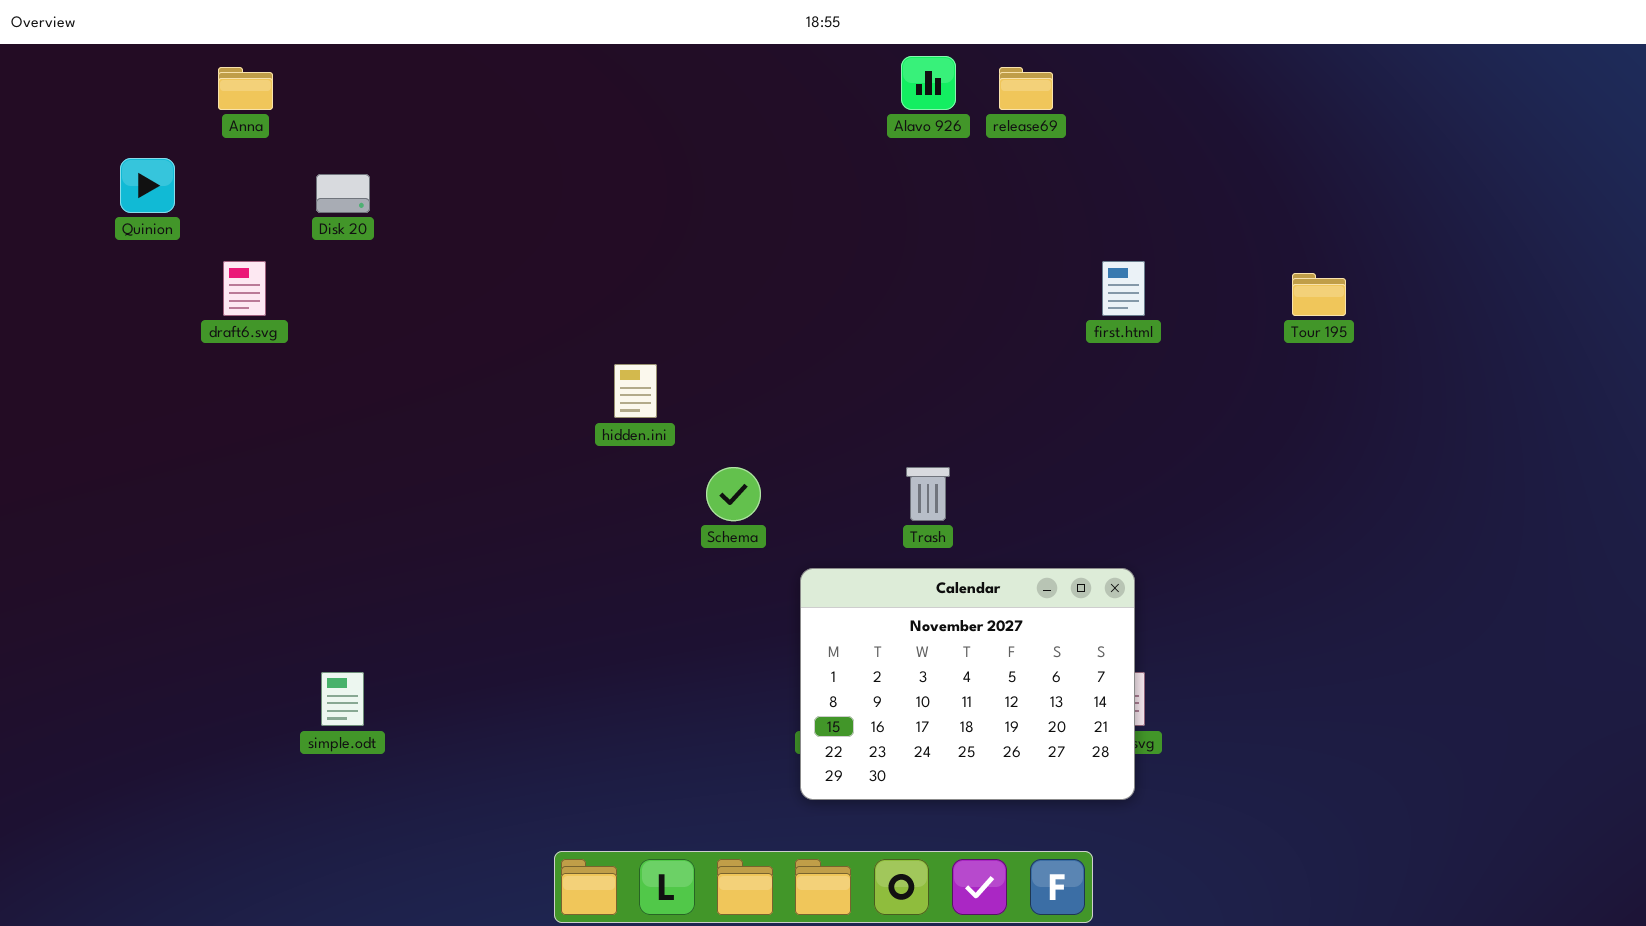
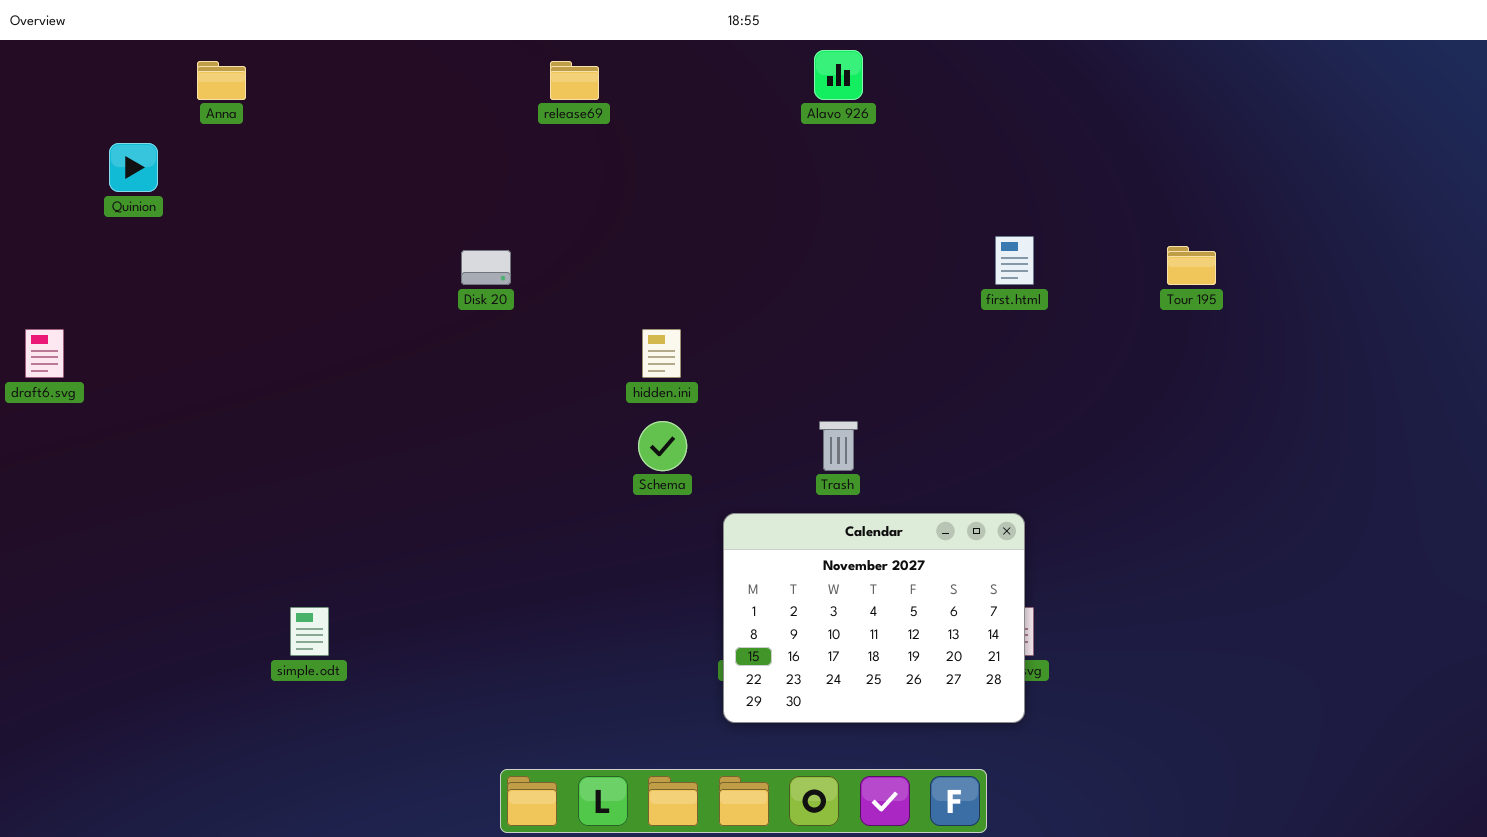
release69: [999,67,1053,110] -> [550,61,599,100], moved
Disk 20: [316,174,370,213] -> [461,250,511,285], moved
draft6.svg: [223,261,266,316] -> [25,329,64,378], moved
hidden.ini: [614,364,657,418] -> [642,329,681,378], moved

